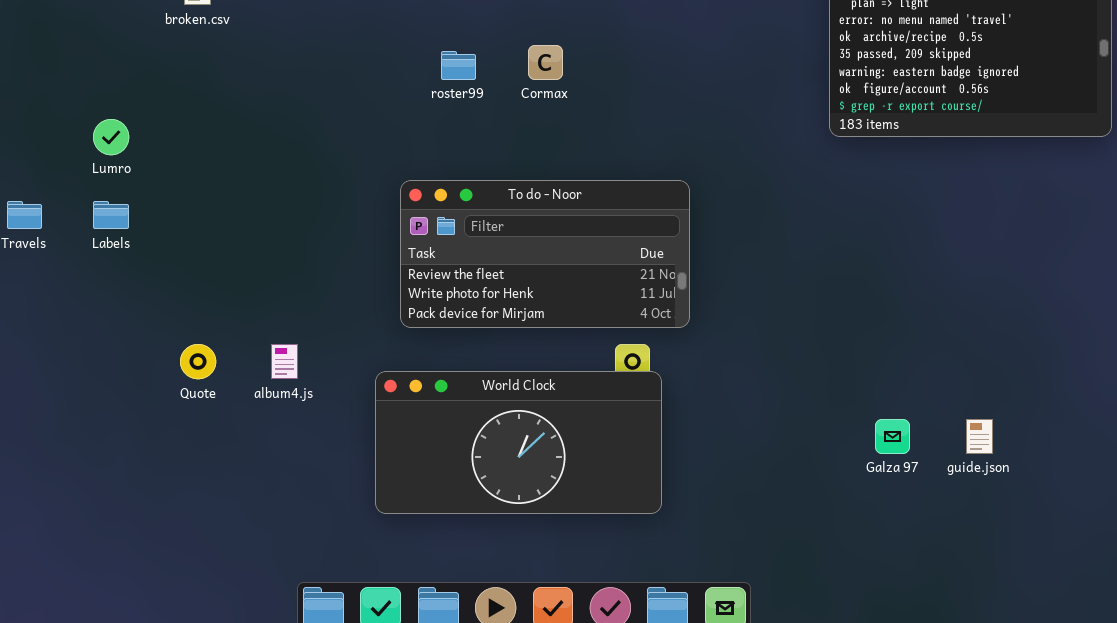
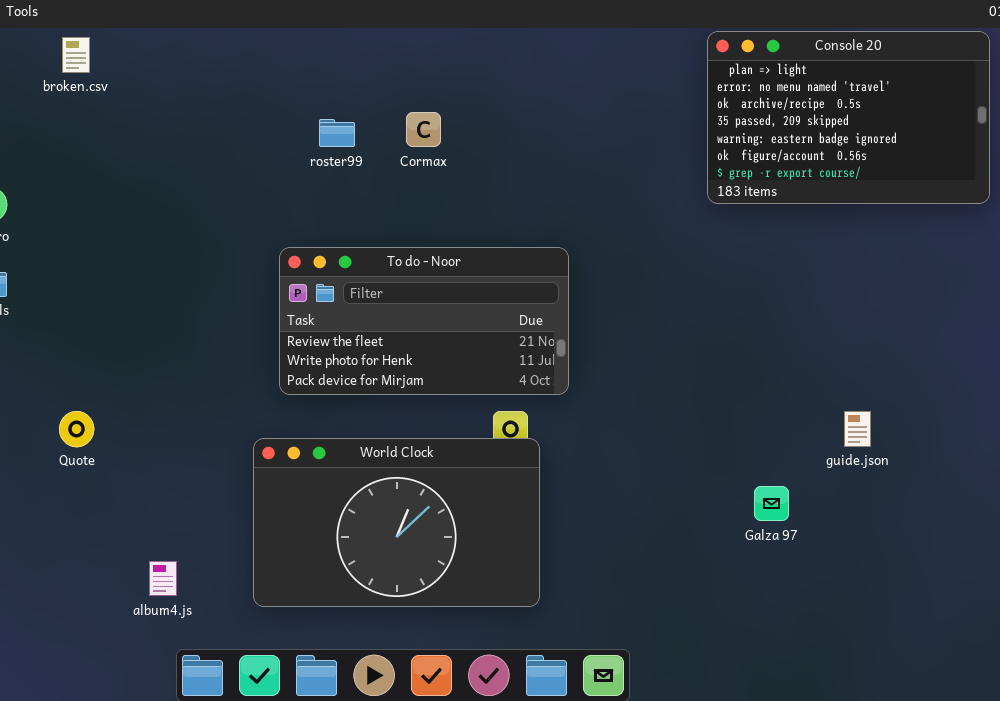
album4.js: [271,344,298,379] -> [149,561,177,596], moved
World Clock: [375,371,662,514] -> [253,438,540,607], resized
guide.json: [966,419,993,454] -> [844,411,871,447], moved

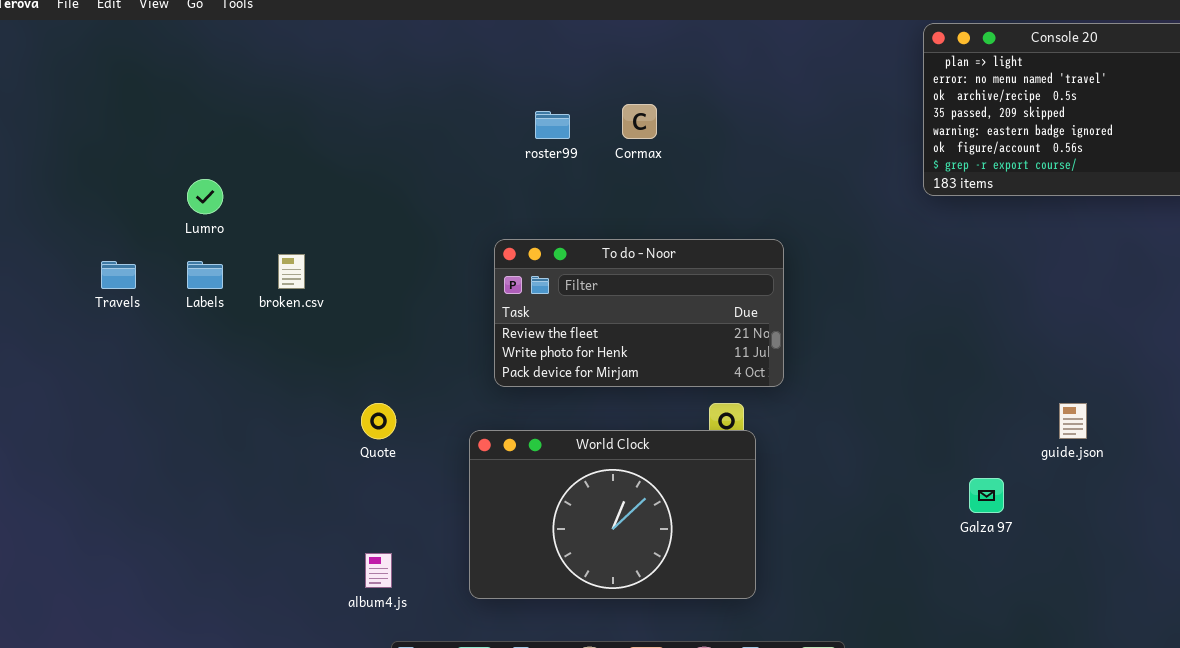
broken.csv: [62,37,90,73] -> [278,254,305,289], moved
Quote: [59,411,94,447] -> [361,403,396,439], moved

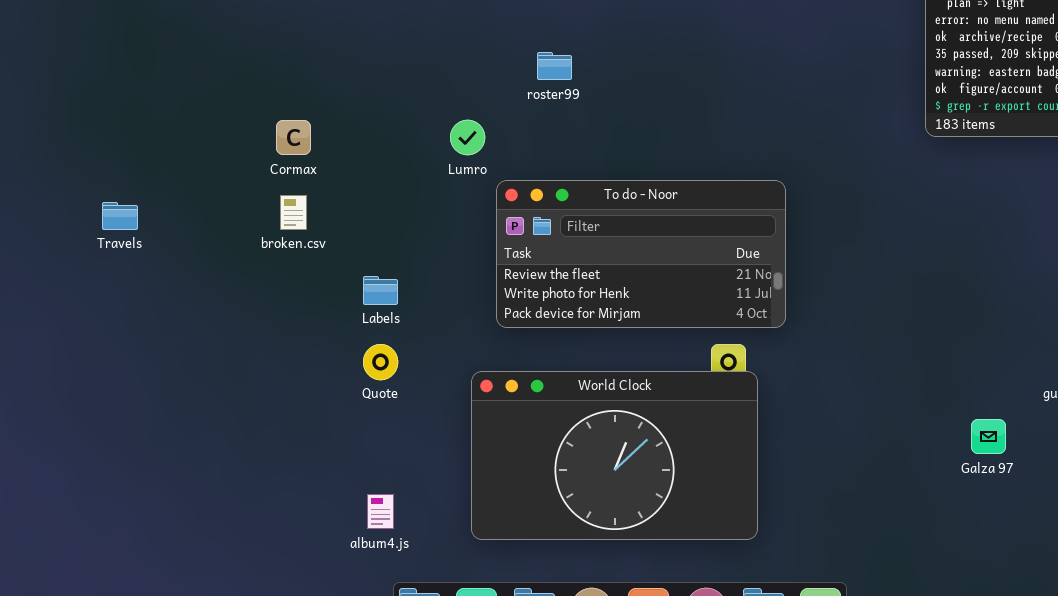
Cormax: [622,104,657,139] -> [276,120,311,155], moved
Lumro: [187,179,223,214] -> [450,120,485,155], moved
Labels: [187,261,223,289] -> [363,276,398,305], moved

